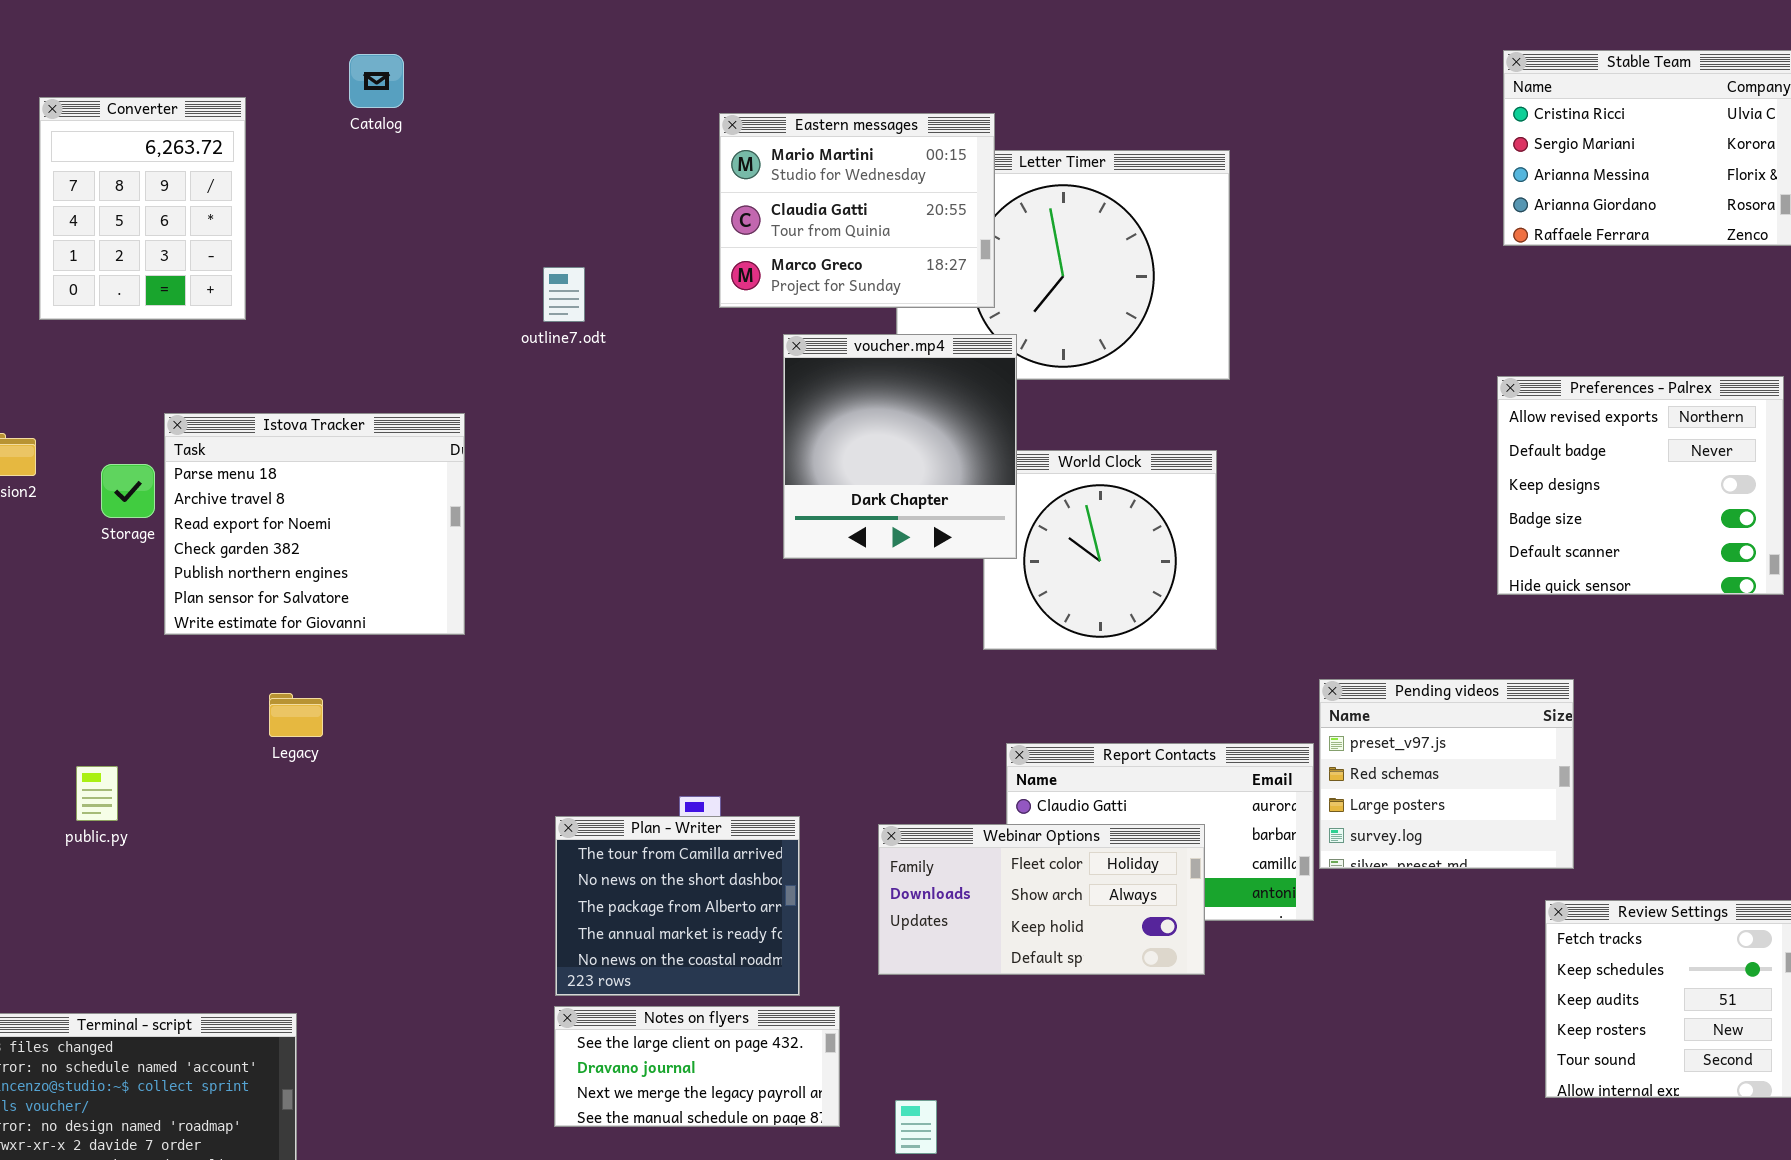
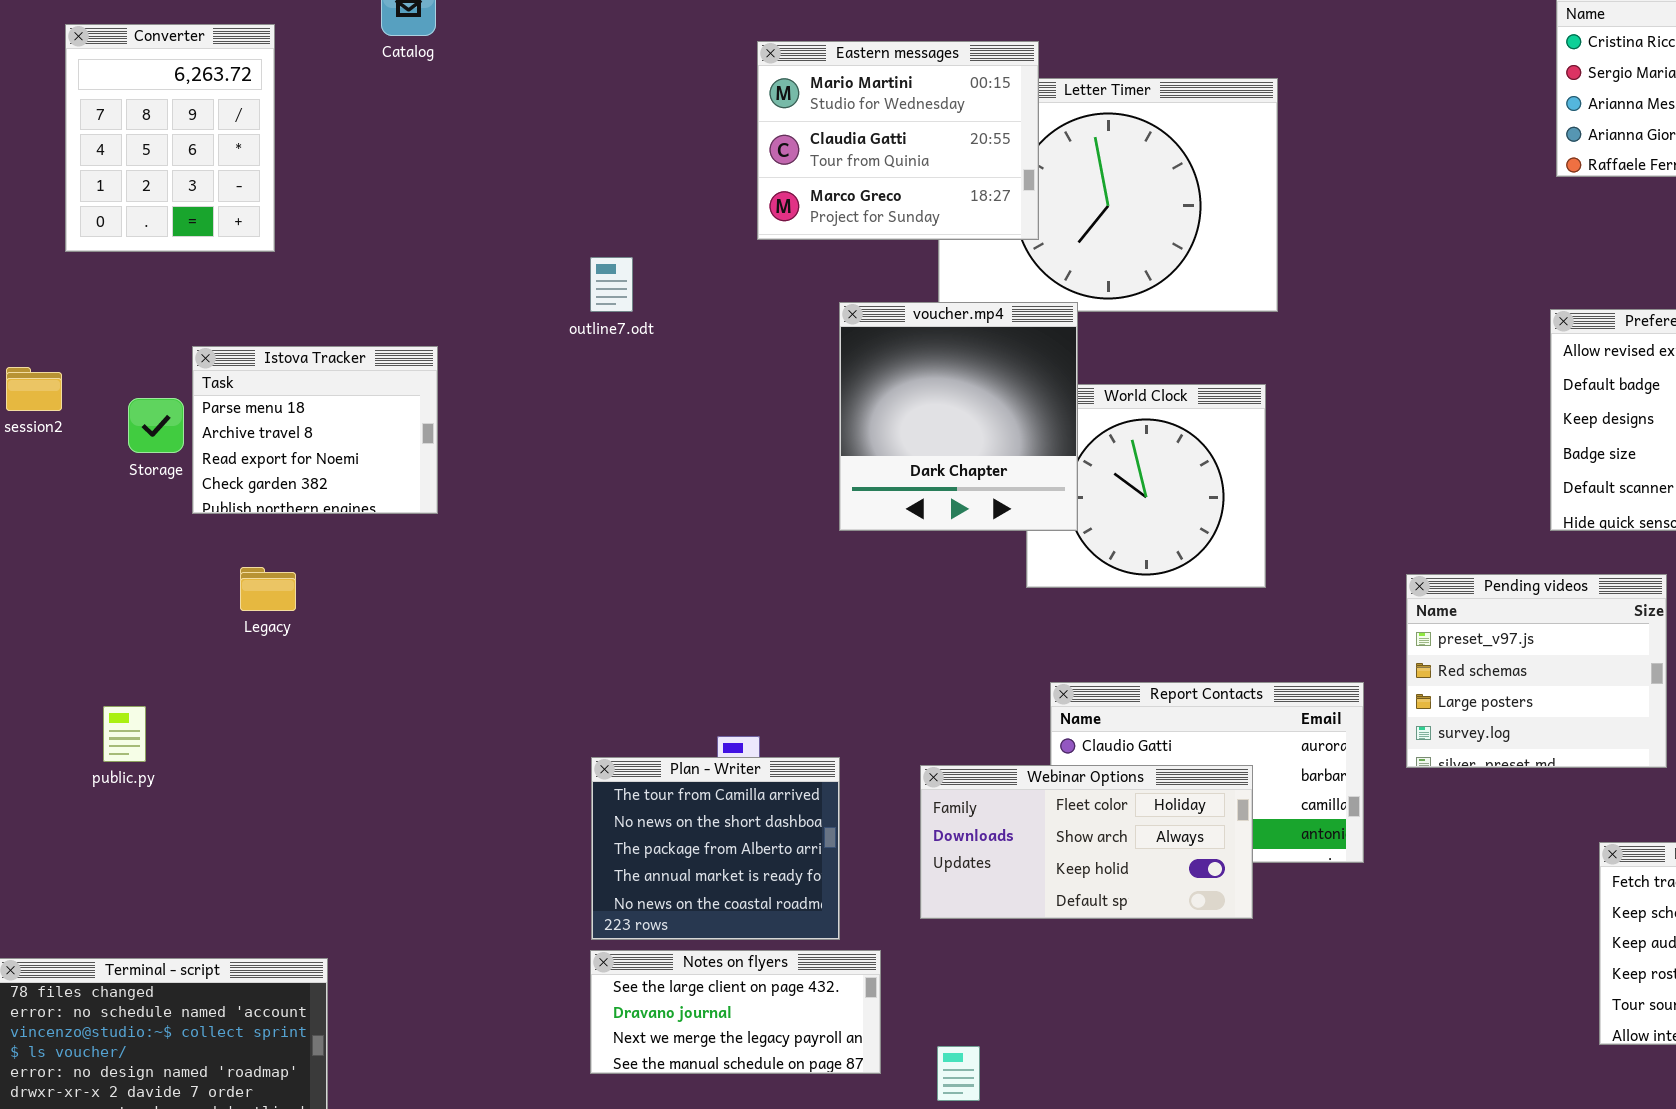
outline7.odt: [543,267,585,322] -> [590,257,633,312], moved
voucher.mp4: [783,334,1017,559] -> [839,302,1078,531], moved
Istova Tracker: [164,413,465,635] -> [192,346,438,514], resized
Pending videos: [1319,679,1574,869] -> [1406,574,1667,768], moved
Legacy: [269,693,323,737] -> [240,567,296,611], moved

